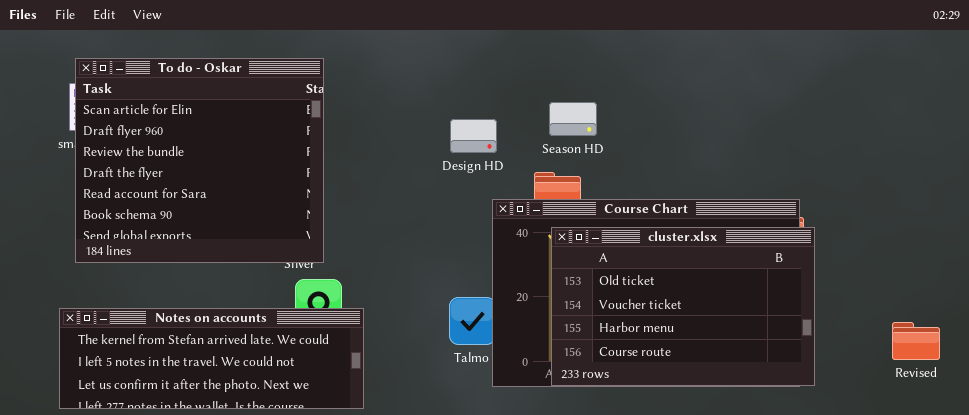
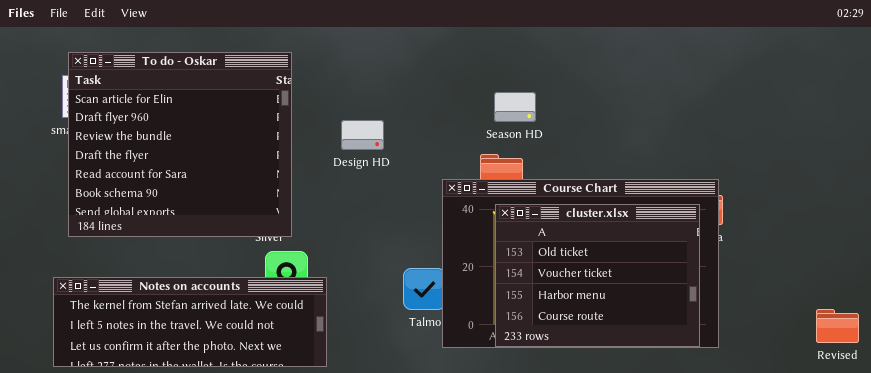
Design HD: [450,119,497,153] -> [341,120,384,150], moved
cluster.xlsx: [551,227,815,386] -> [495,204,700,347], resized
Revised: [892,322,940,360] -> [816,309,859,343], moved

